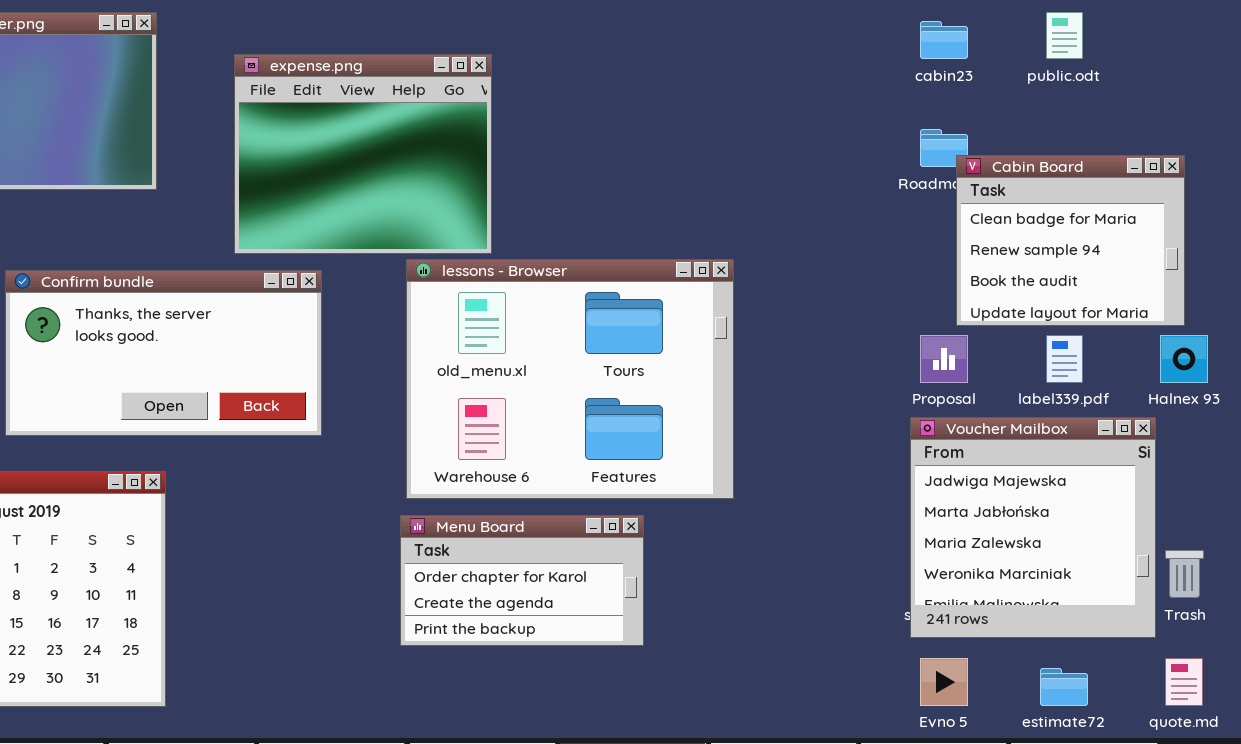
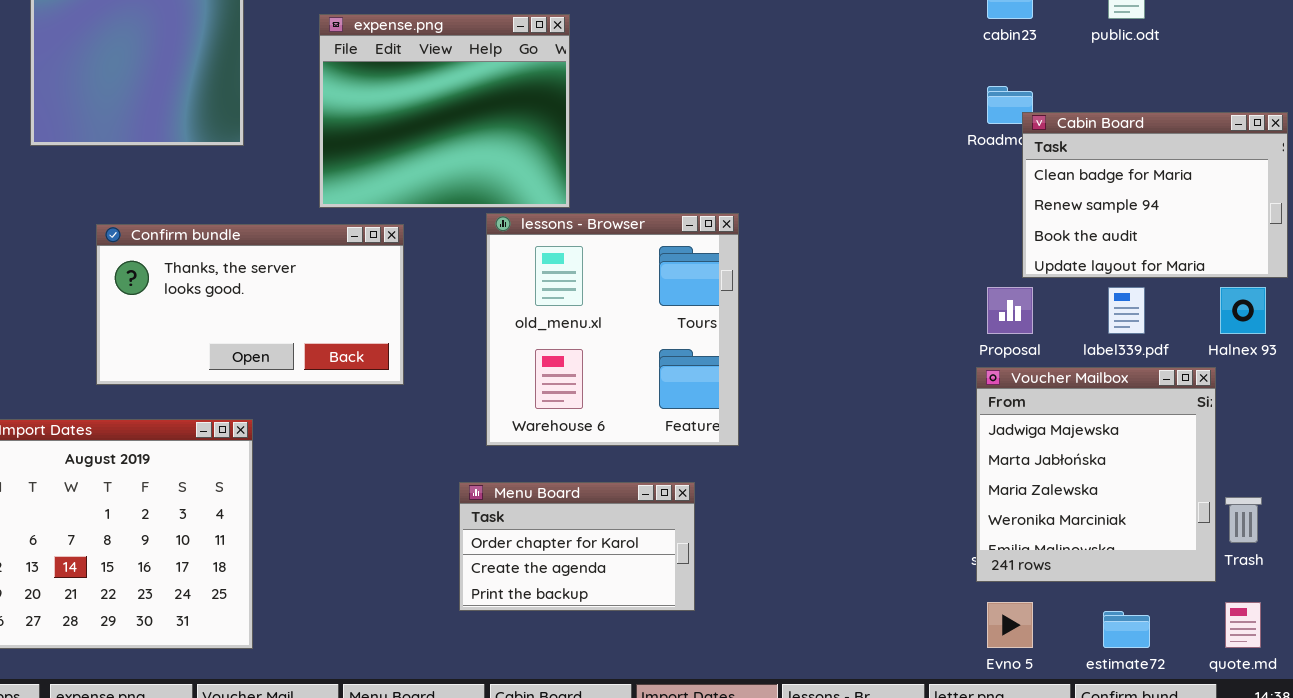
Cabin Board: [956,155,1185,326] -> [1022,112,1288,278], resized
lessons - Browser: [406,259,734,499] -> [486,213,739,446], resized
Menu Board: [400,515,644,646] -> [459,482,695,611], moved

